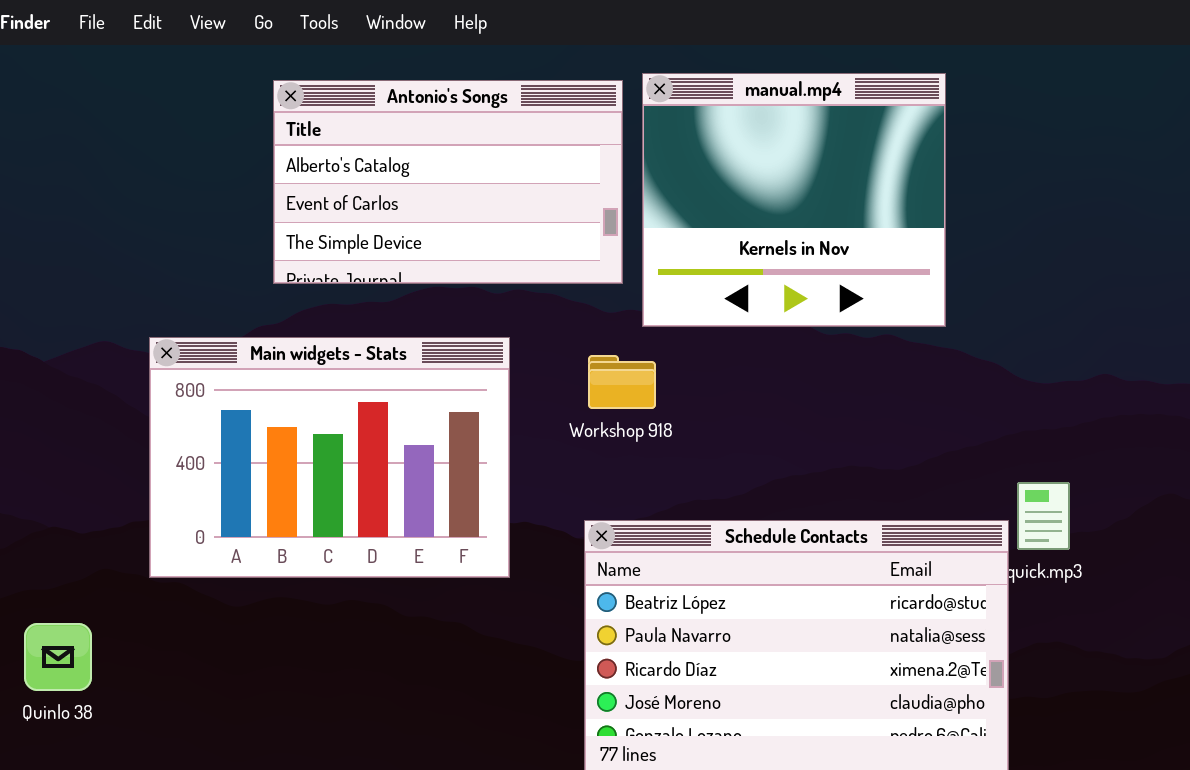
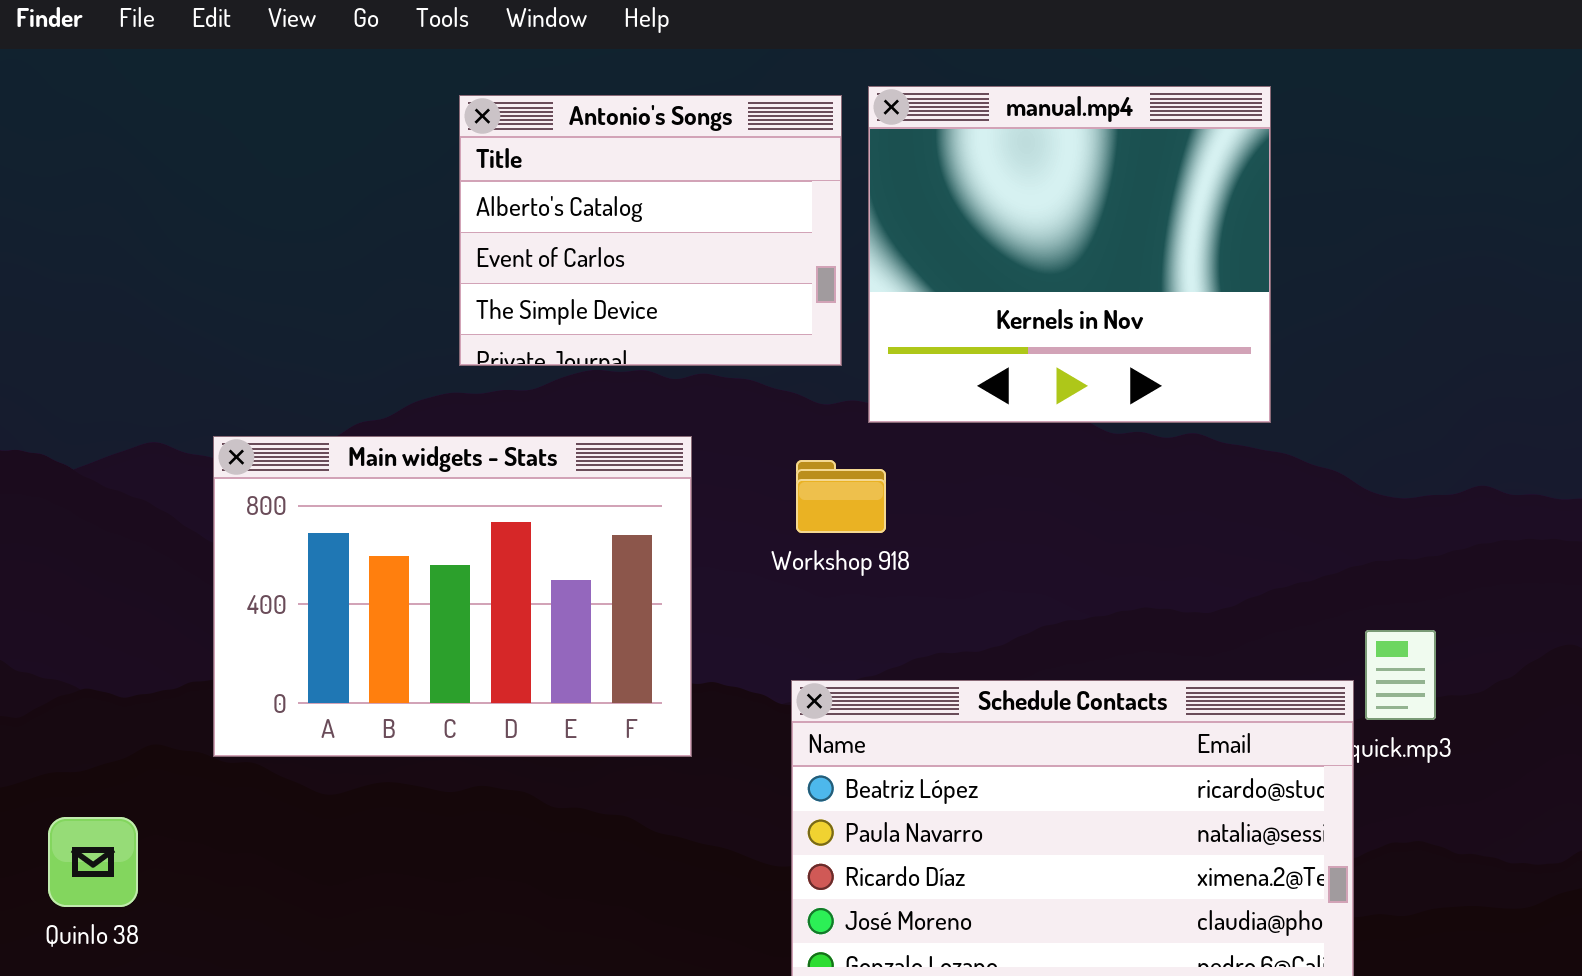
Antonio's Songs: [273,80,623,284] -> [459,95,842,366], resized

